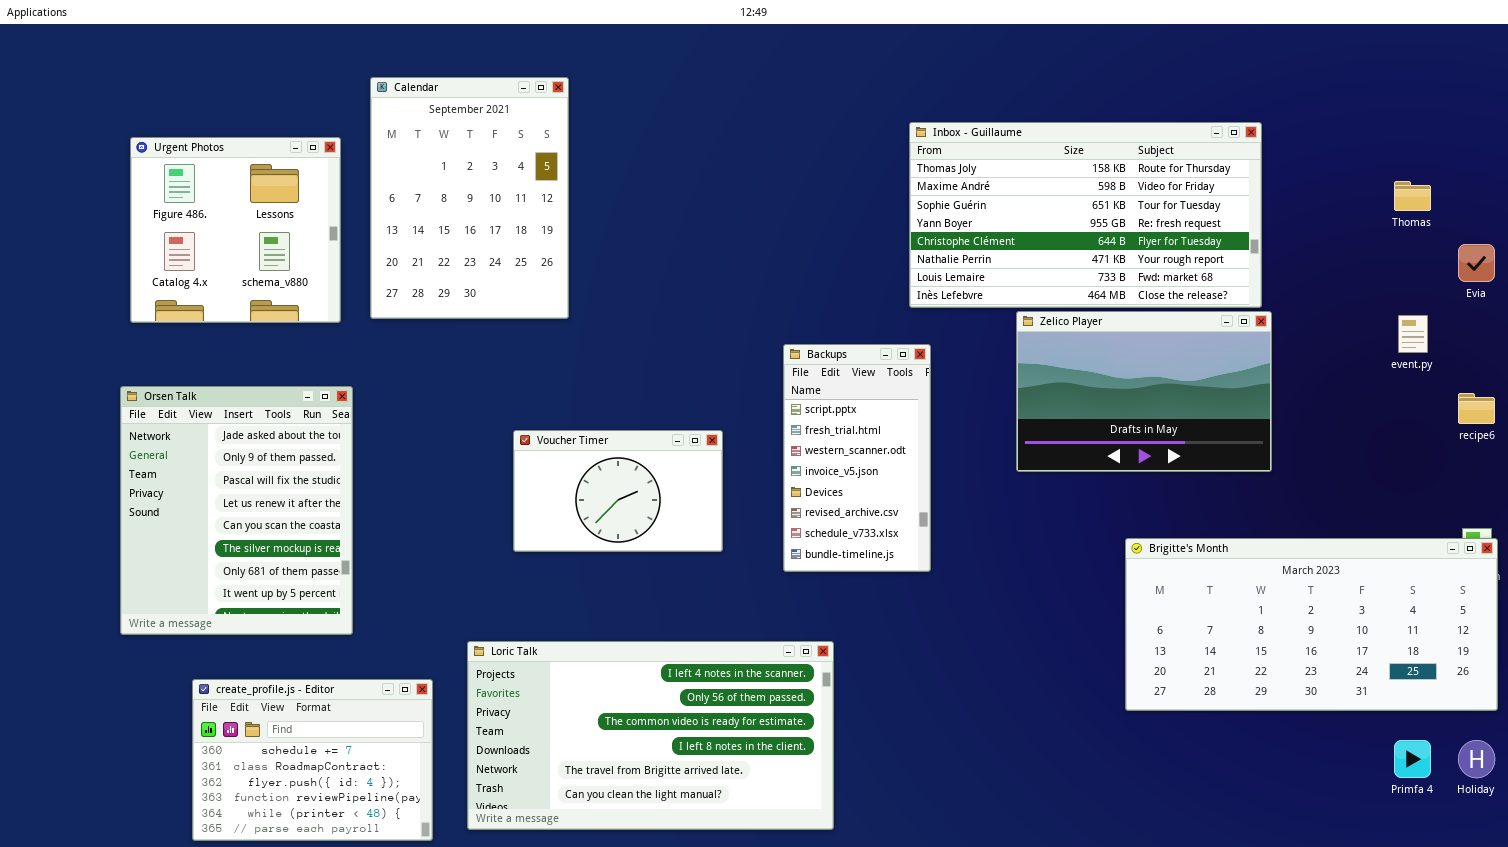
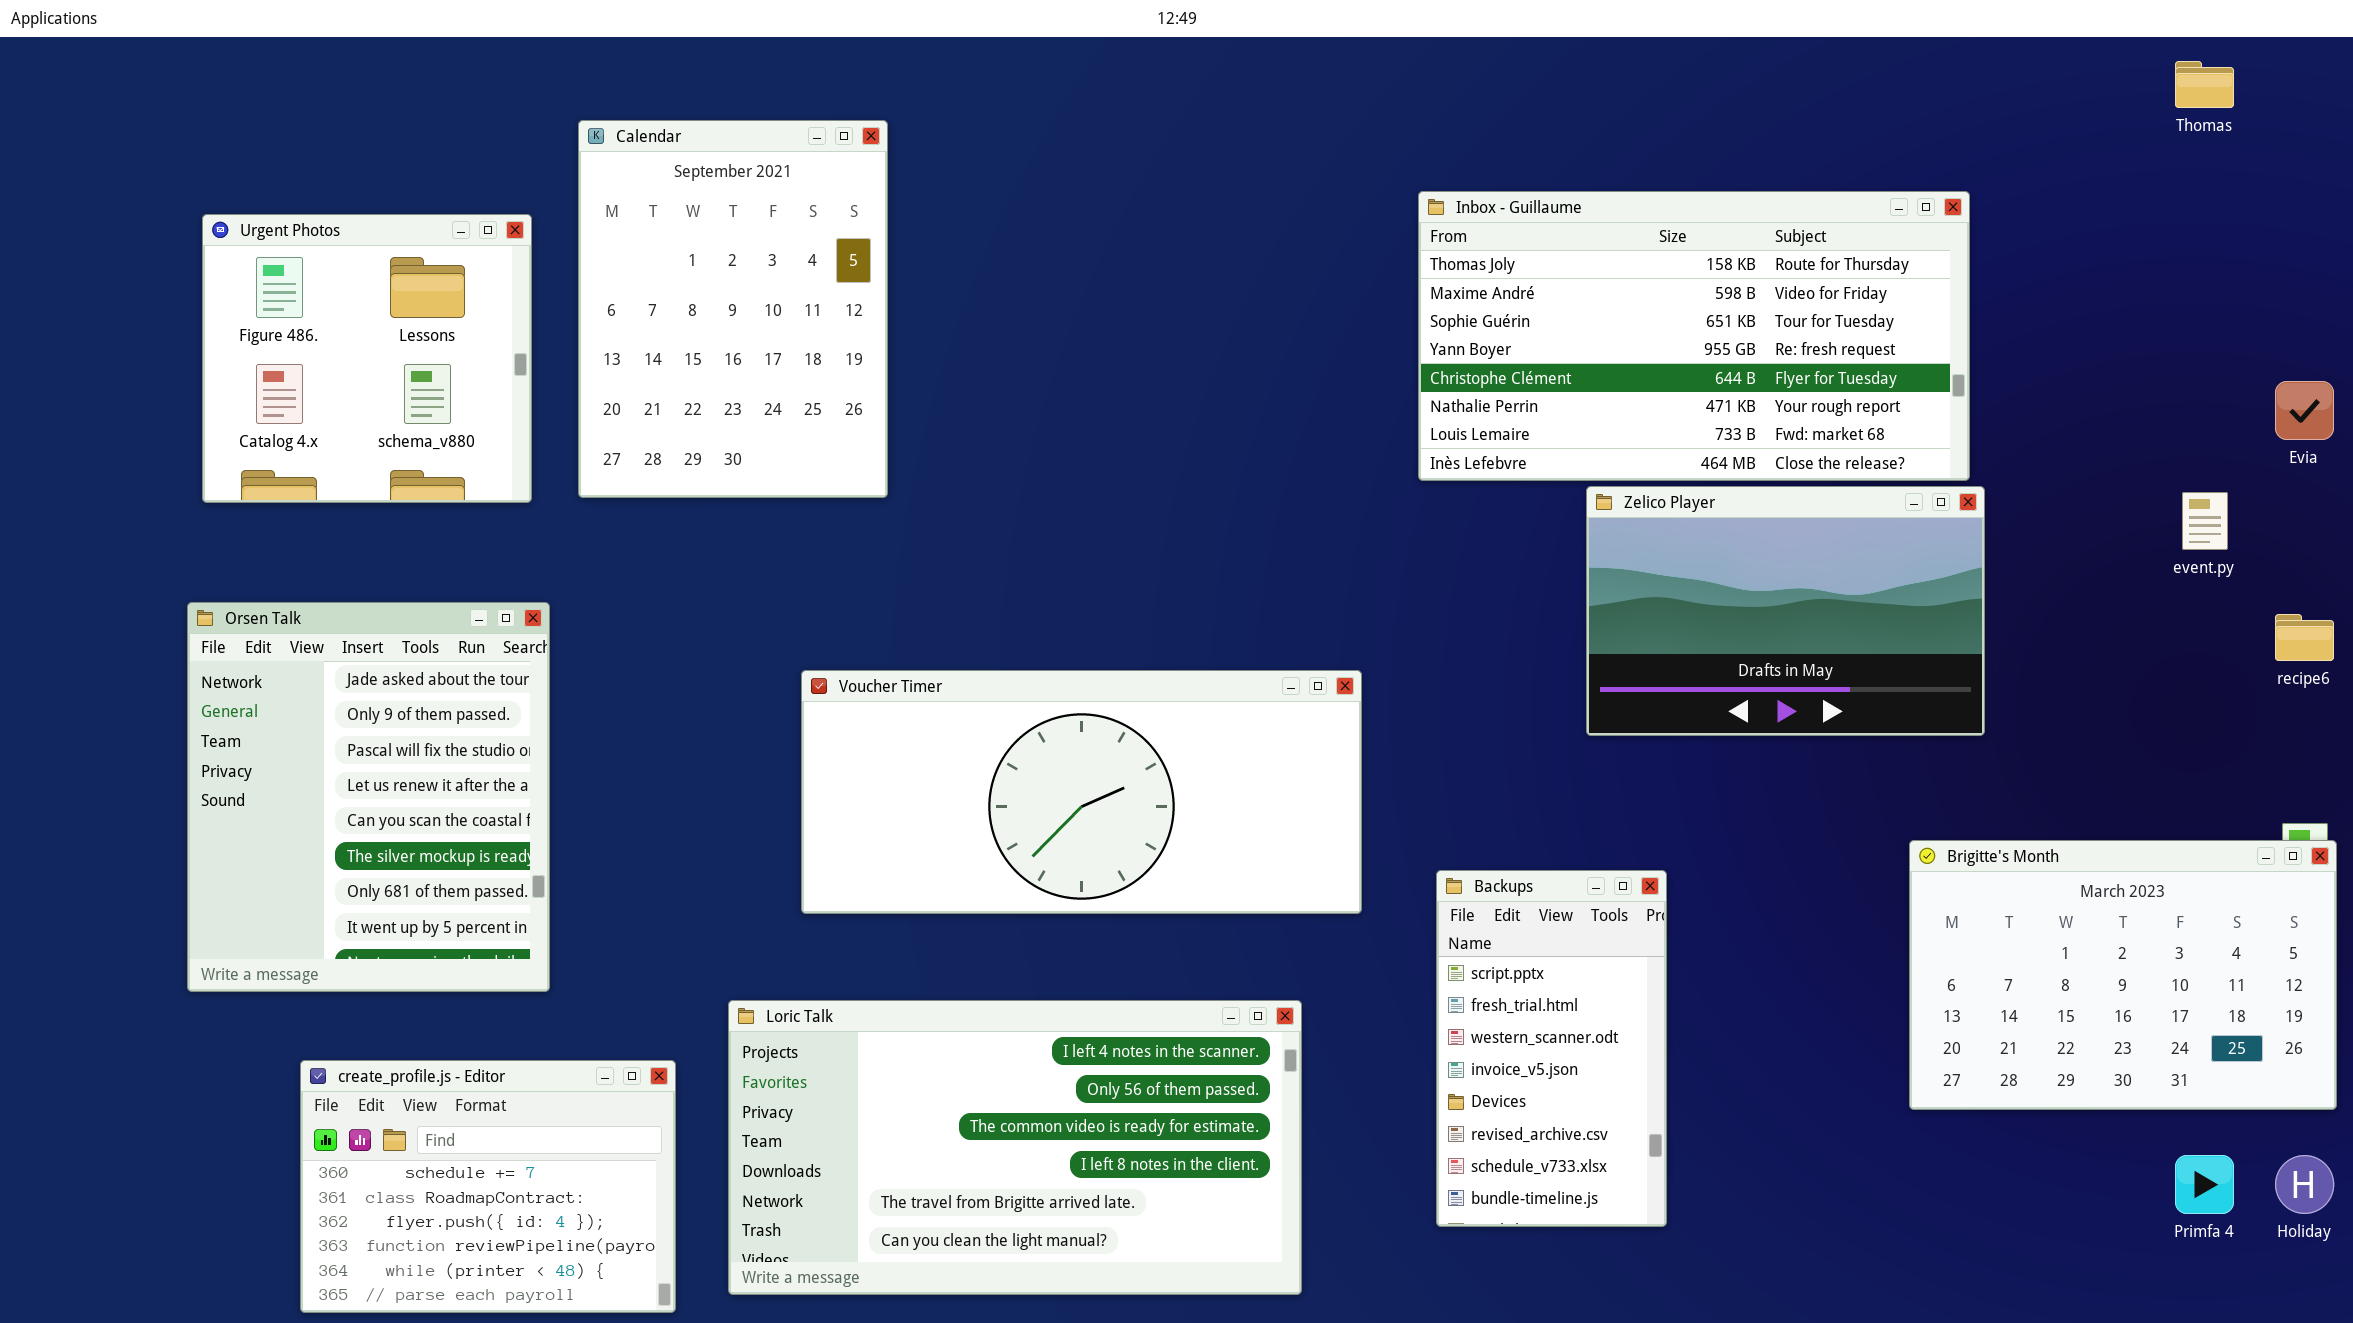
Thomas: [1394,181,1431,211] -> [2175,61,2234,108], moved
Backups: [783,344,931,572] -> [1436,870,1667,1227], moved
Voucher Timer: [513,430,723,552] -> [801,670,1362,914], resized
Brigitte's Month: [1125,538,1498,711] -> [1909,840,2337,1110], resized

